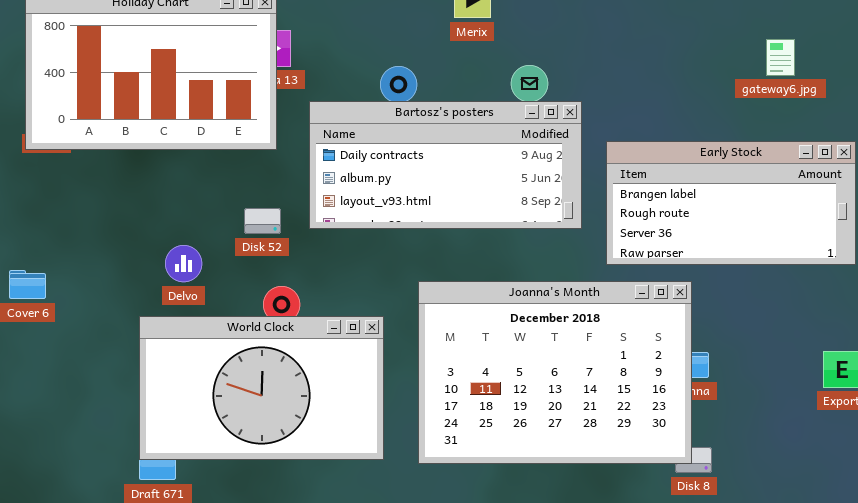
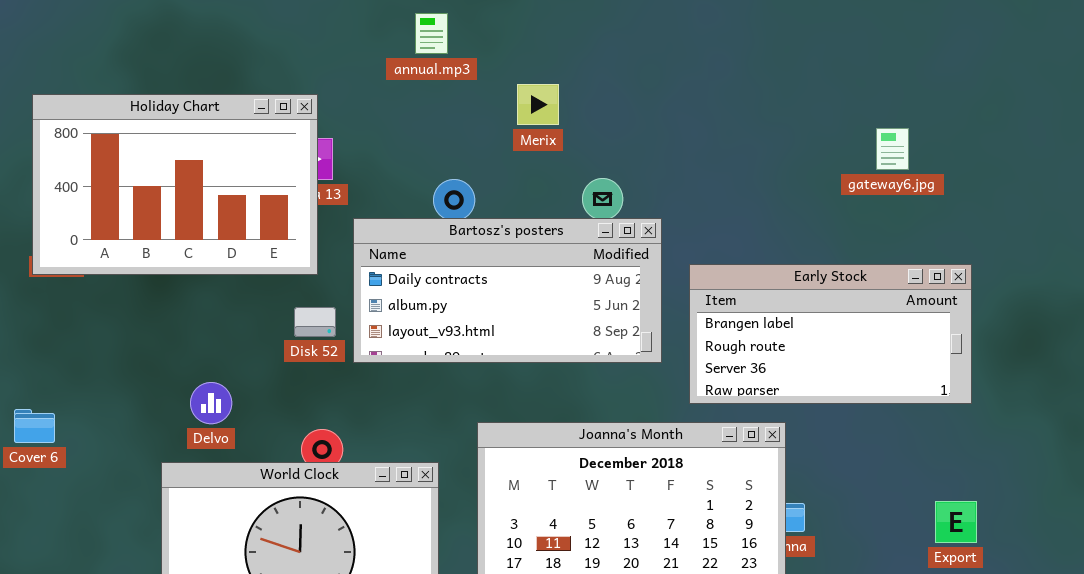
gateway6.jpg: [766,39,795,76] -> [876,128,909,170], moved
Disk 52: [244,208,281,234] -> [294,307,336,337], moved

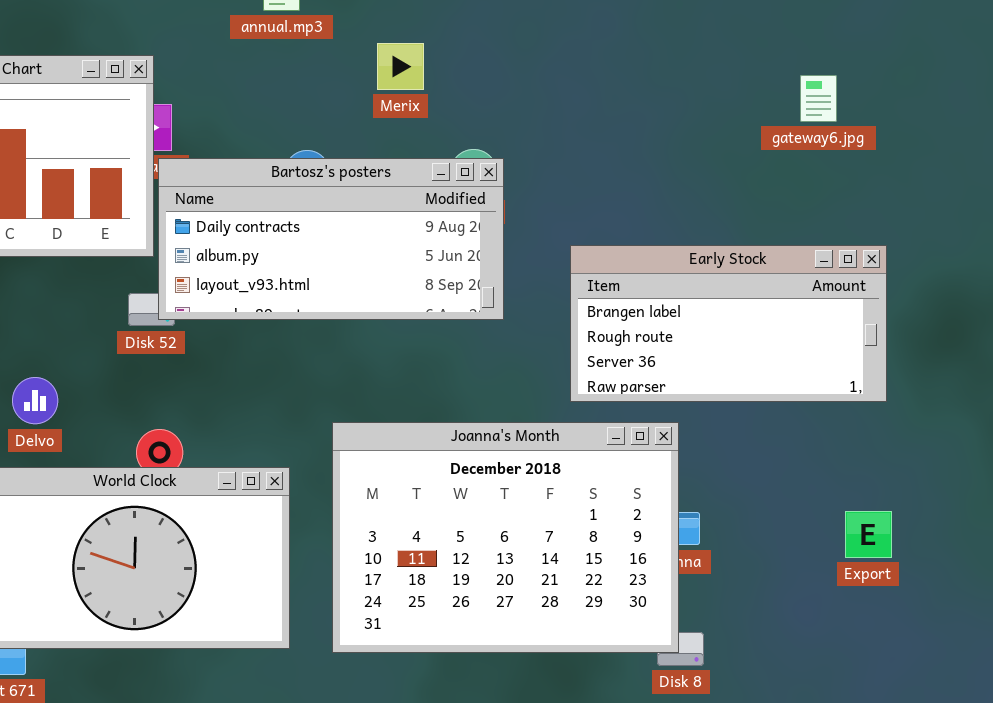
gateway6.jpg: [876,128,909,170] -> [800,75,837,122], moved
Bartosz's posters: [353,218,662,363] -> [158,158,504,320], moved

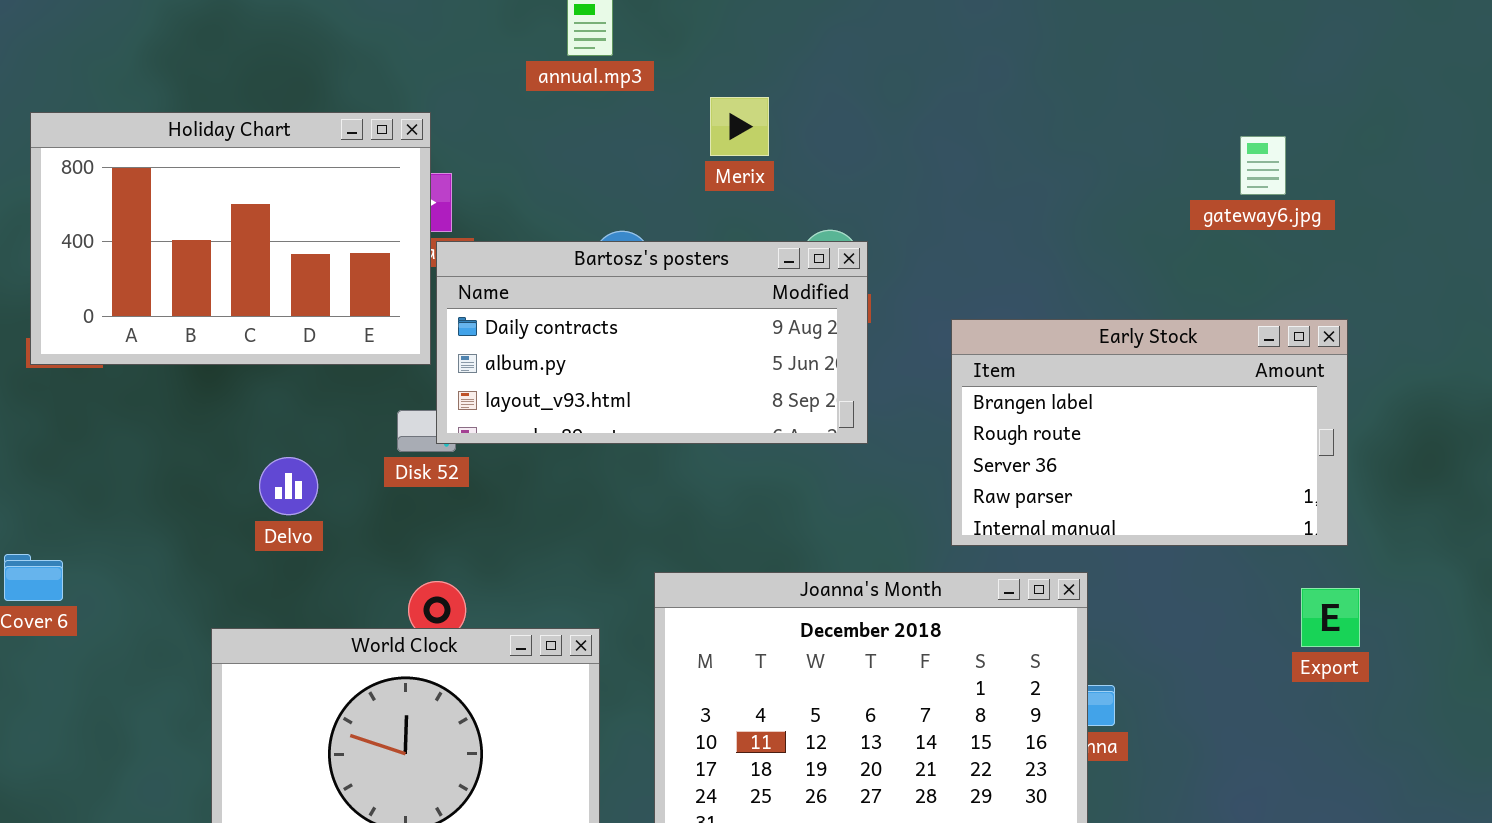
Early Stock: [570,245,887,402] -> [951,319,1348,546], resized
Delvo: [12,377,58,424] -> [259,457,318,515], moved
Export: [845,511,892,558] -> [1301,588,1360,647], moved

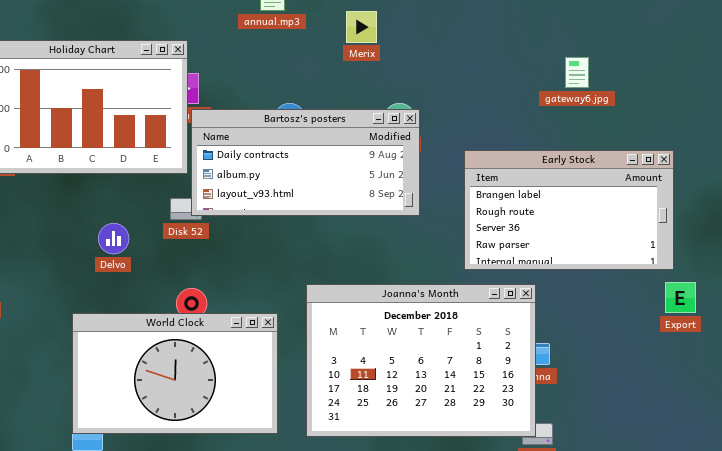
Merix: [710,97,769,156] -> [346,11,377,43], moved
gateway6.jpg: [1240,136,1286,195] -> [565,57,589,88], moved
Export: [1301,588,1360,647] -> [665,282,696,313], moved

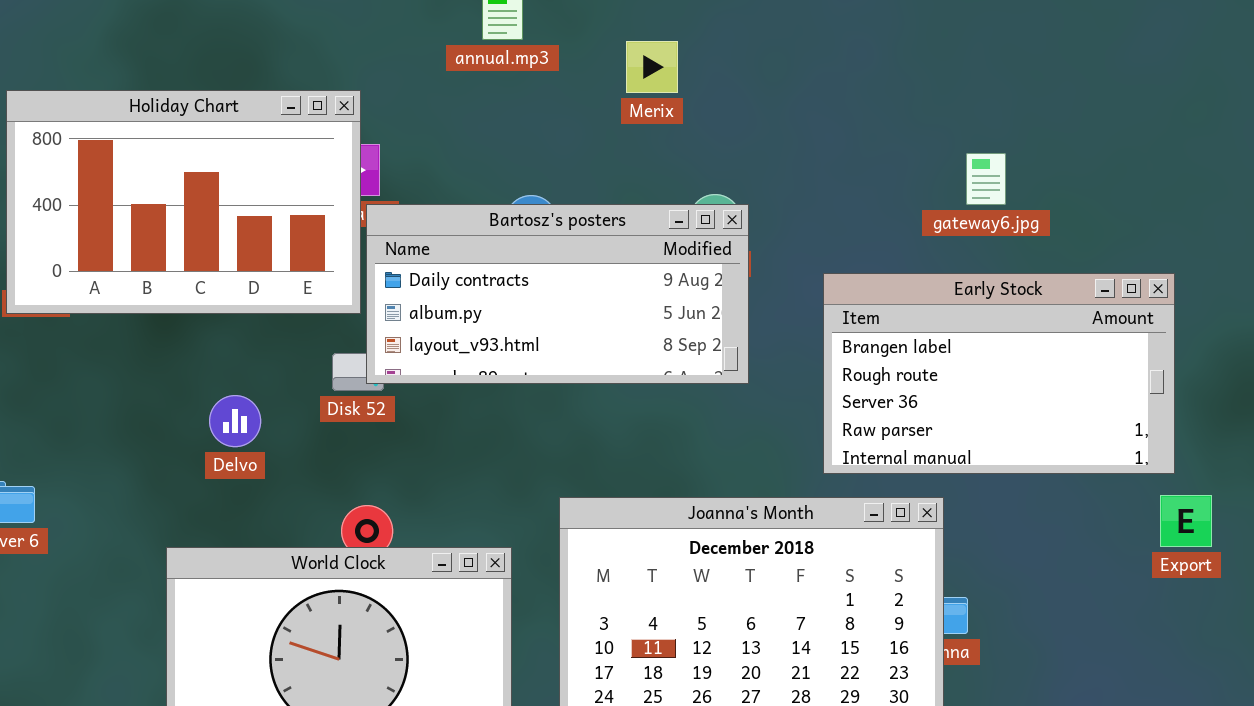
gateway6.jpg: [565,57,589,88] -> [966,153,1006,205], moved

